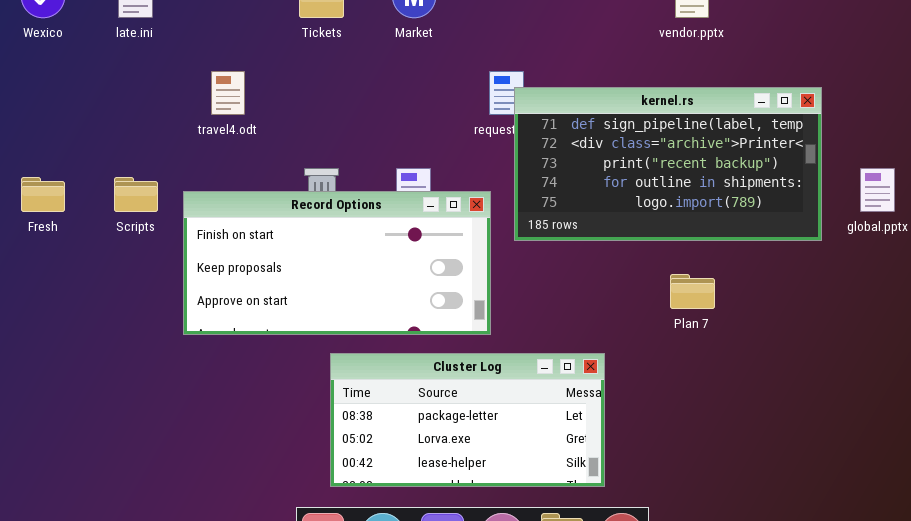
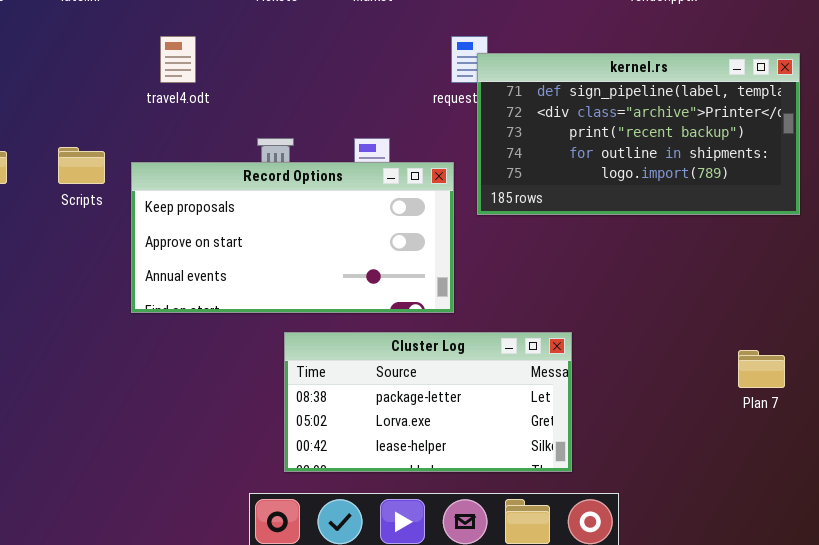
Record Options: [183,191,491,335] -> [131,162,454,313], scrolled down 1 row
Plan 7: [670,274,715,309] -> [738,350,785,388], moved

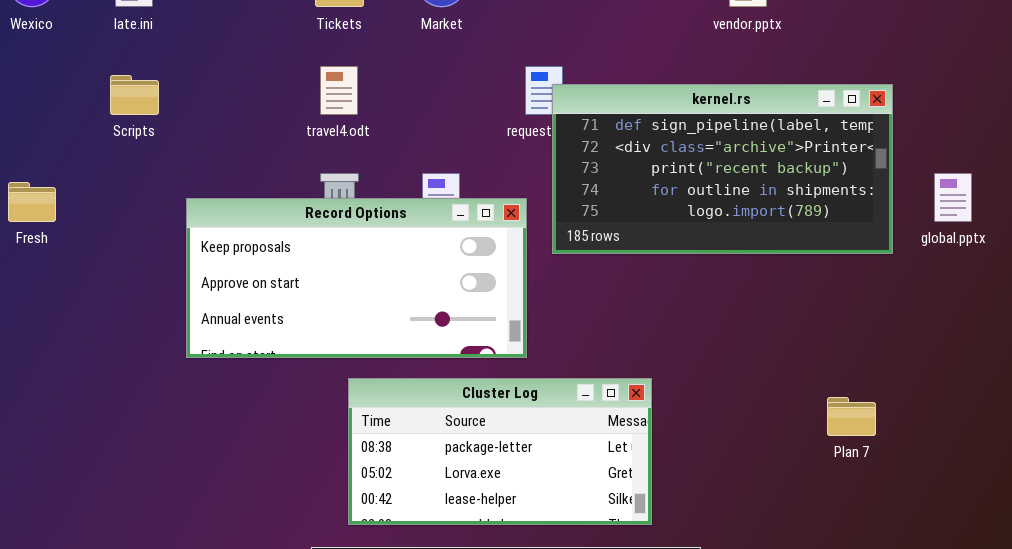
travel4.odt: [160,36,196,83] -> [320,66,358,115], moved
Scripts: [58,147,105,184] -> [110,75,159,115], moved

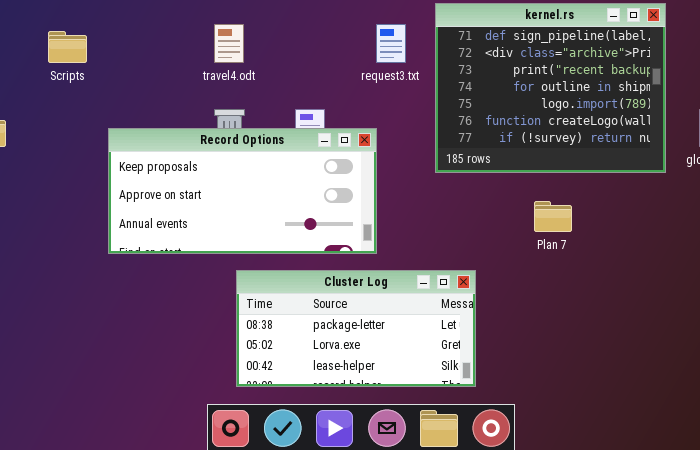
kernel.rs: [552,84,893,254] -> [435,3,666,173], resized
Plan 7: [827,397,876,436] -> [534,201,572,232], moved

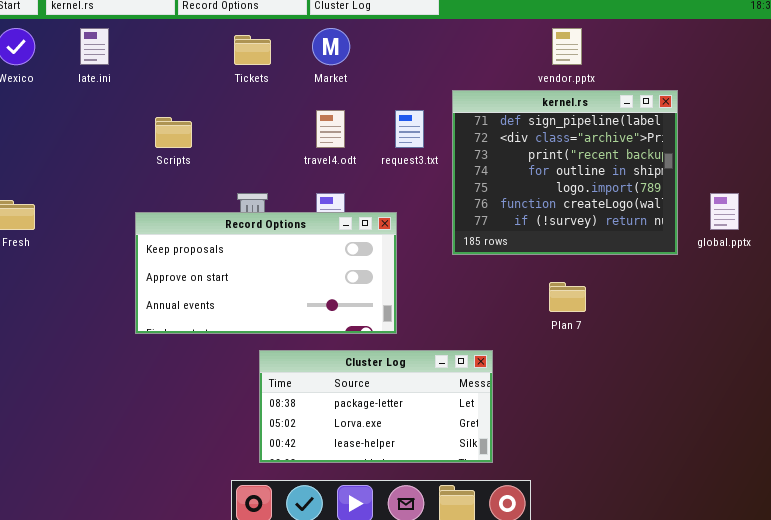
travel4.odt: [214,24,244,63] -> [316,110,345,148], moved
Scripts: [48,31,87,63] -> [155,117,192,148], moved

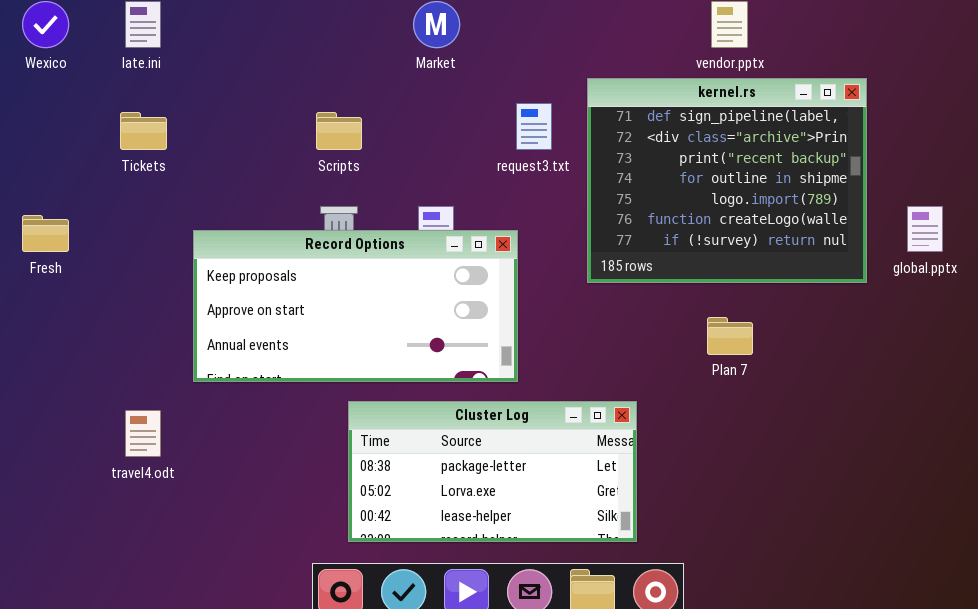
Tickets: [234,35,271,65] -> [120,112,167,150], moved
travel4.odt: [316,110,345,148] -> [125,410,161,457], moved
Scripts: [155,117,192,148] -> [316,112,362,150], moved

